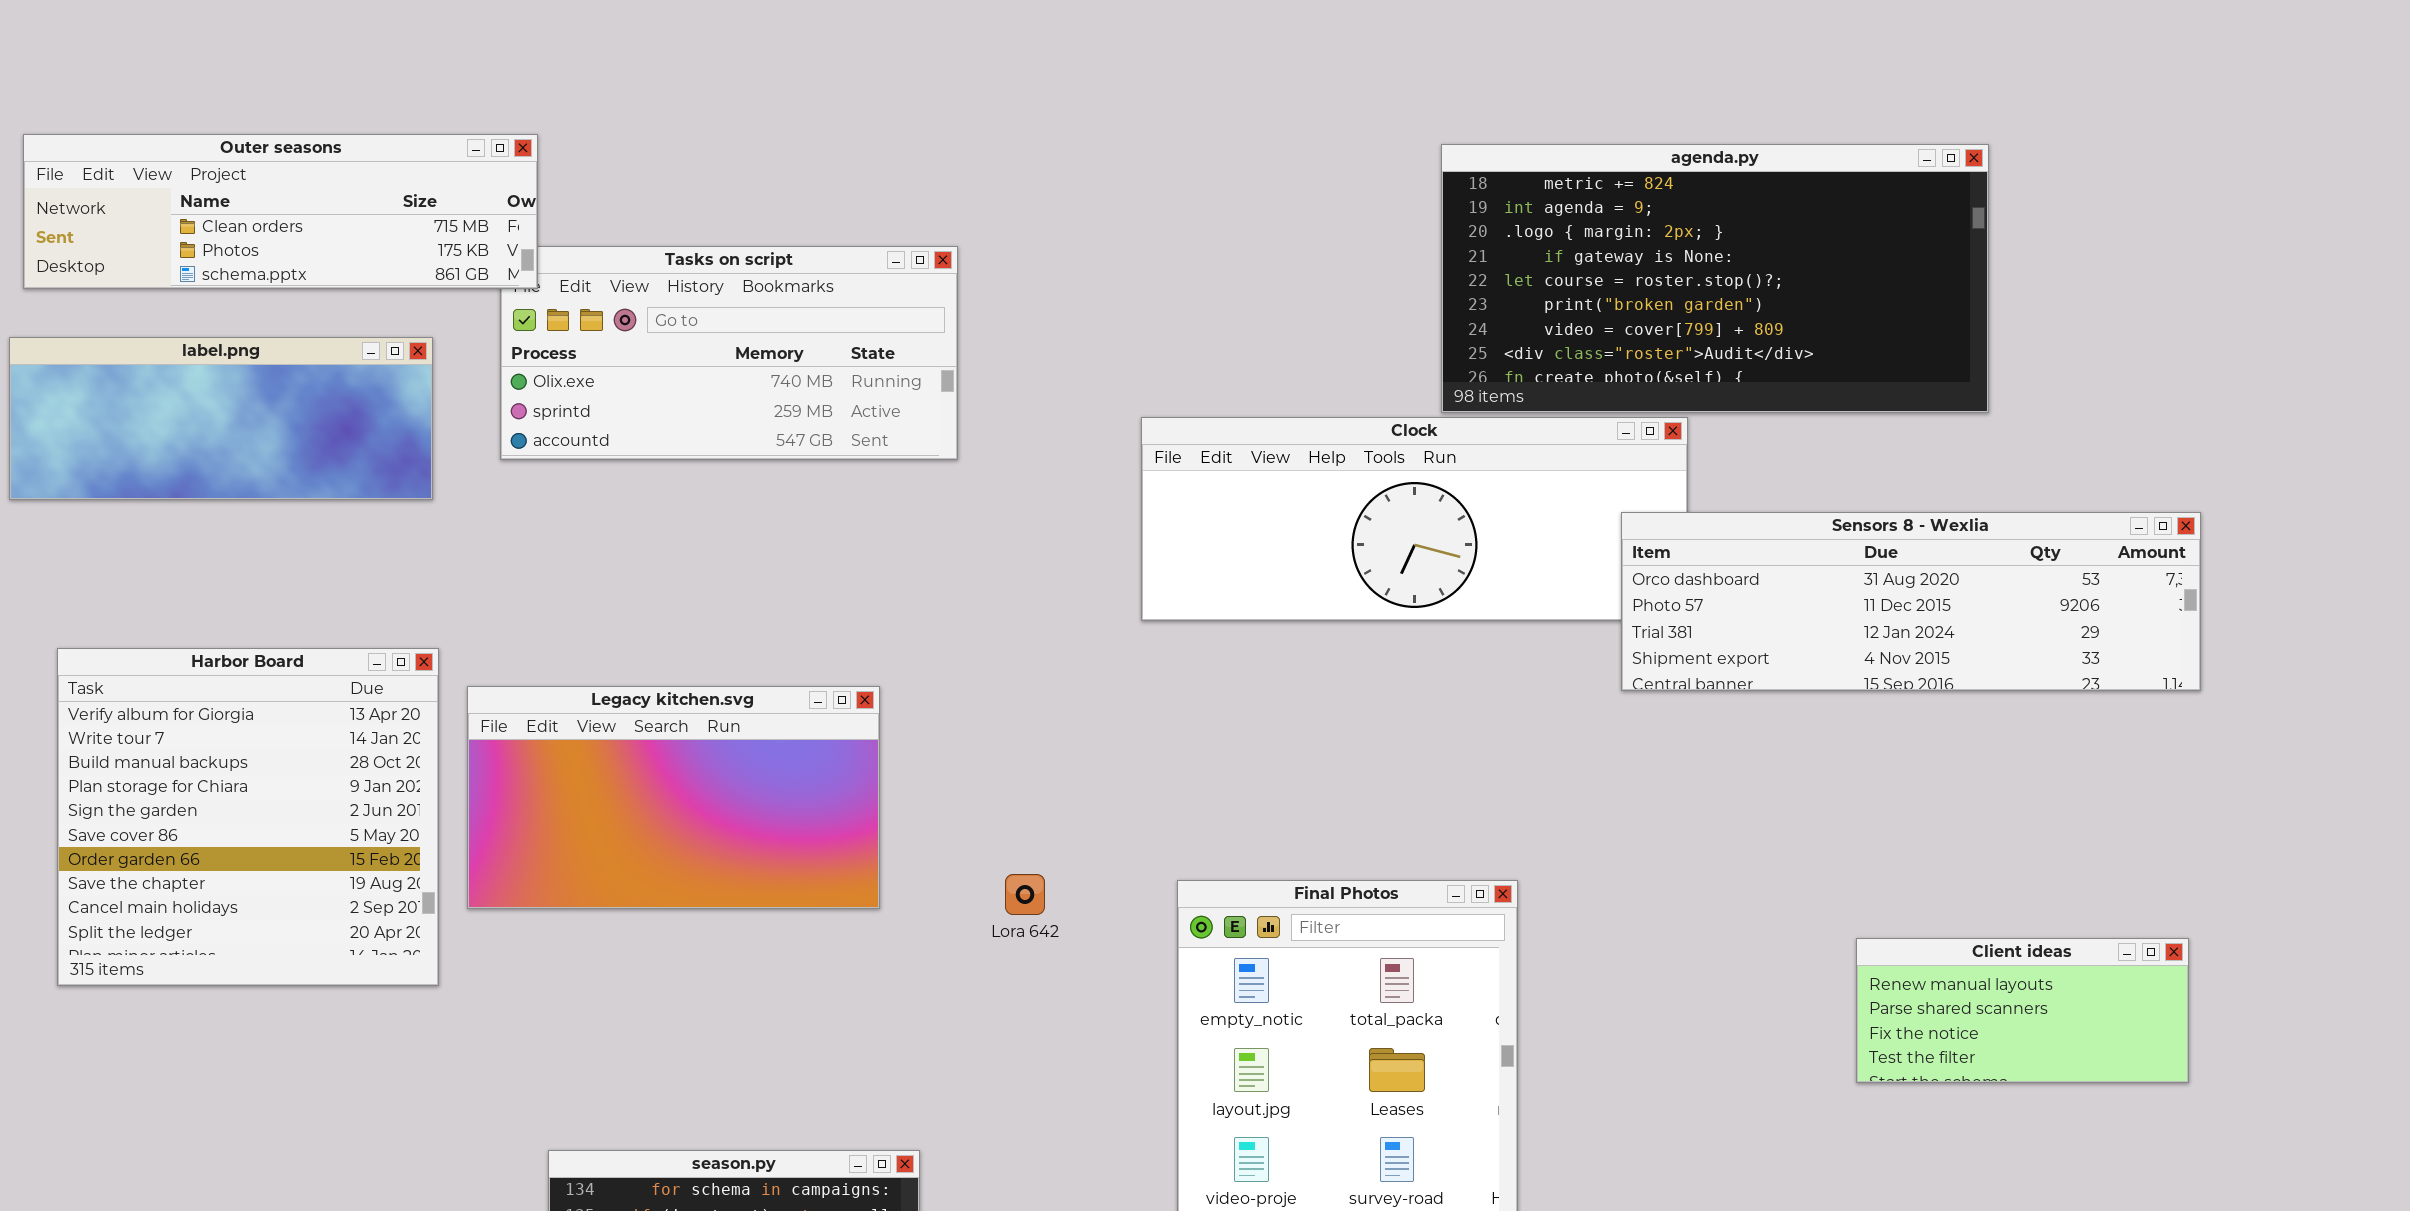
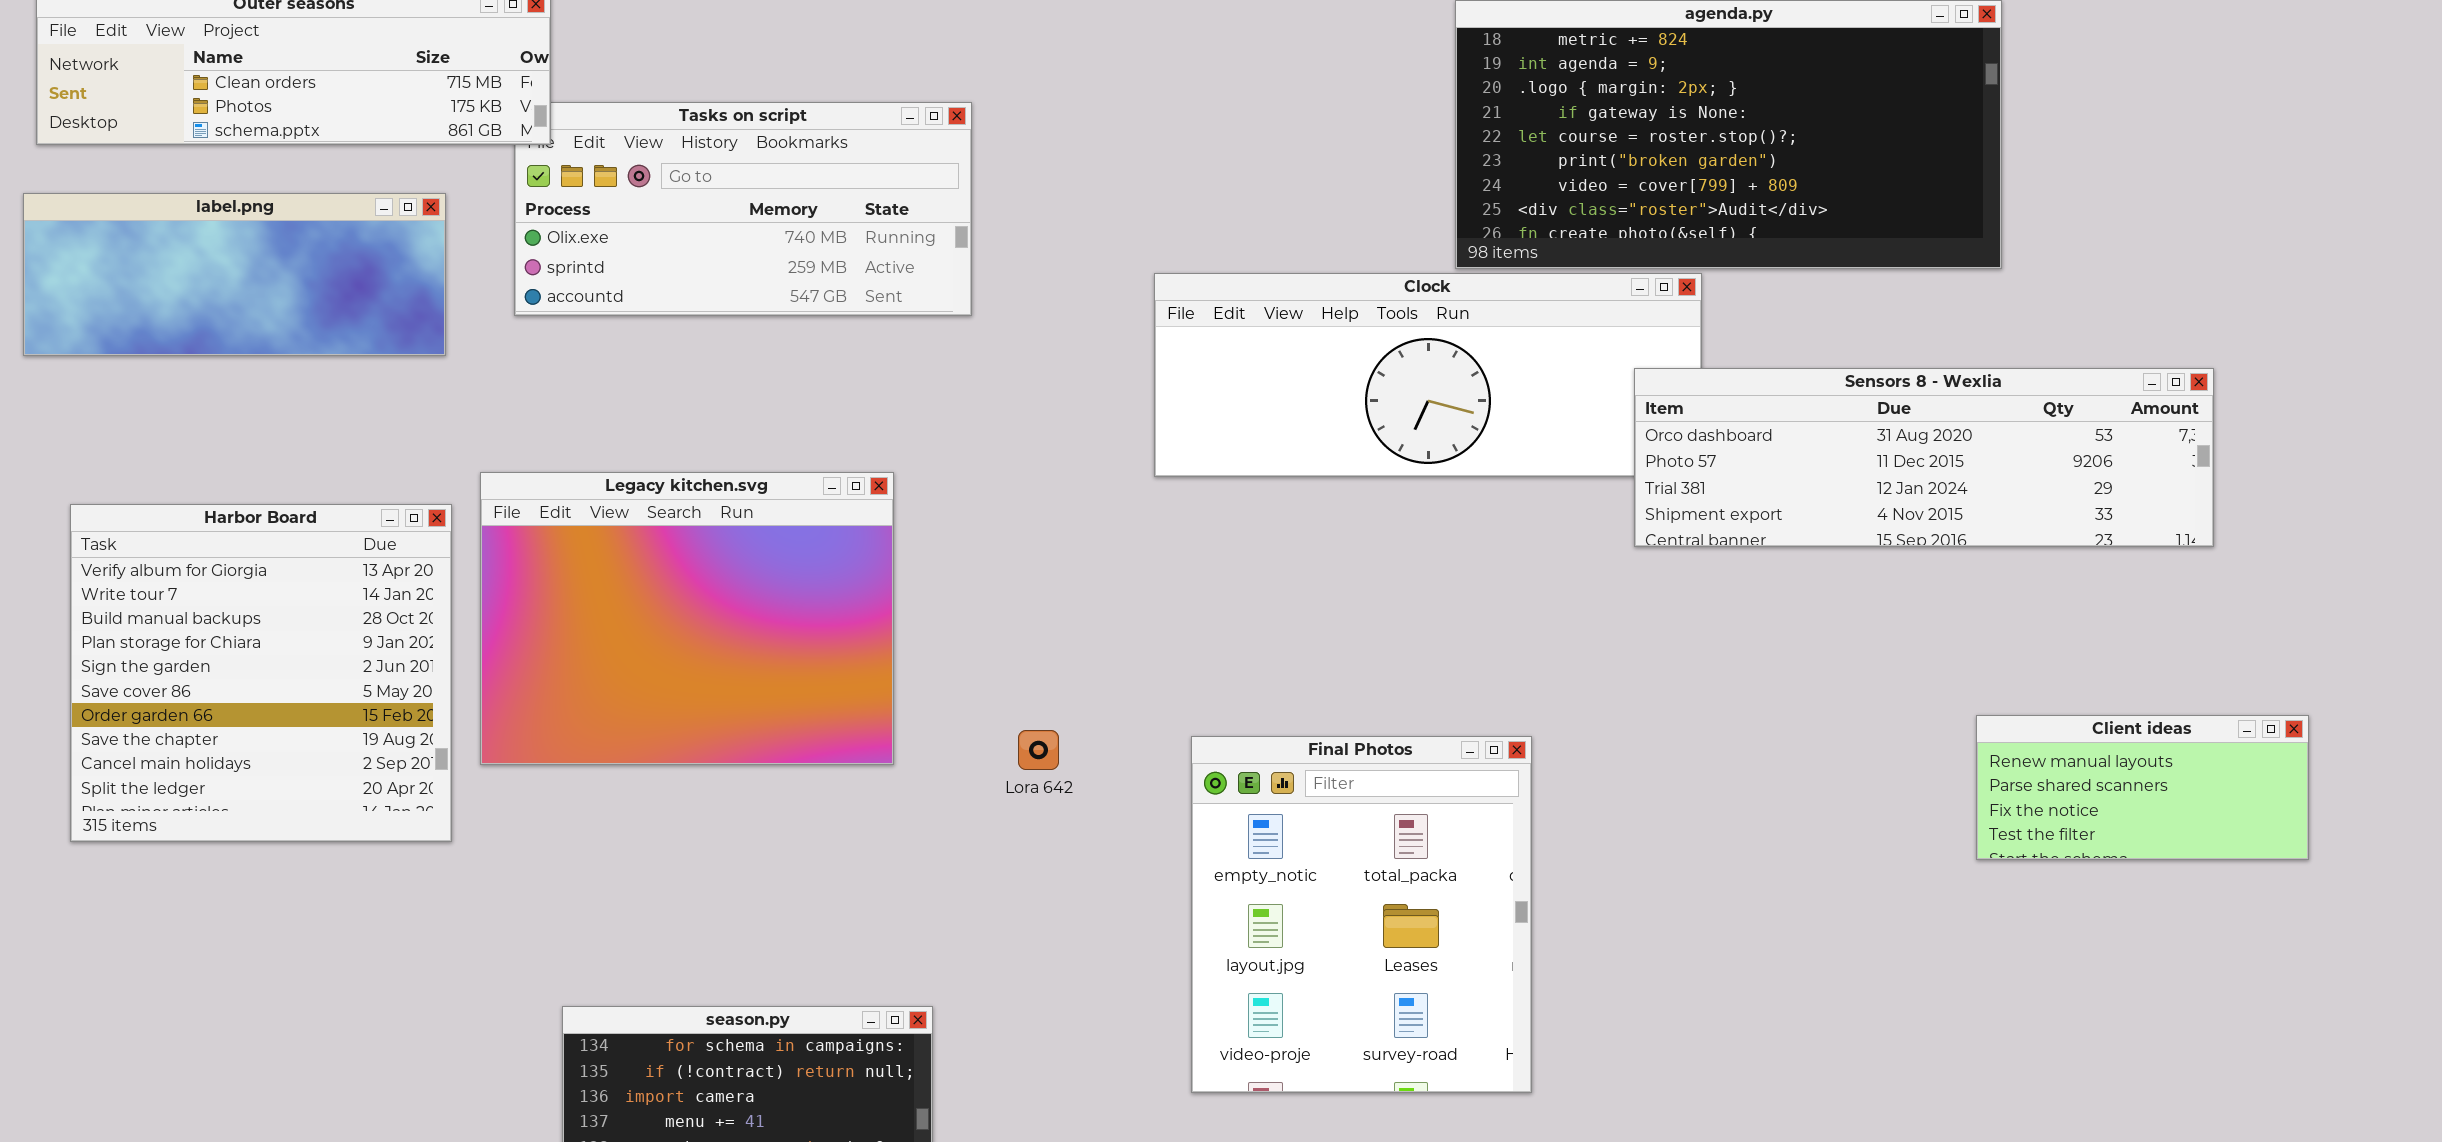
Legacy kitchen.svg: [467,686,880,909] -> [480,472,894,765], resized
Client ideas: [1856,938,2189,1083] -> [1976,715,2309,860], moved

